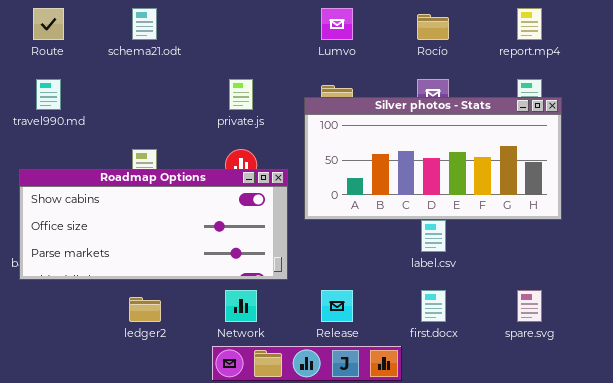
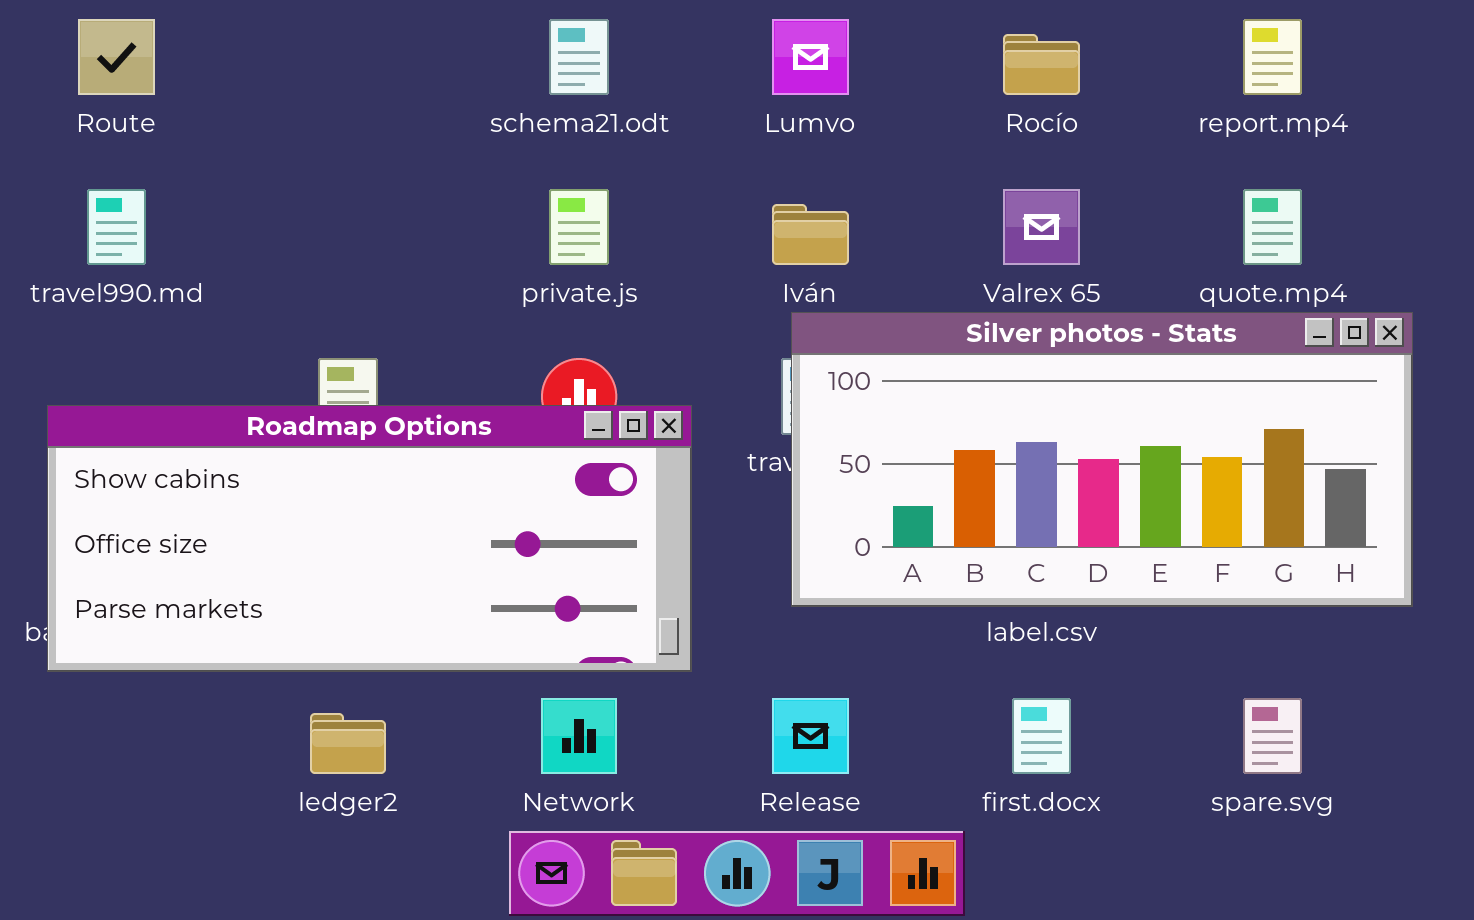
schema21.odt: [132,8,157,40] -> [549,19,609,95], moved
Silver photos - Stats: [304,97,562,220] -> [791,312,1413,607], moved

